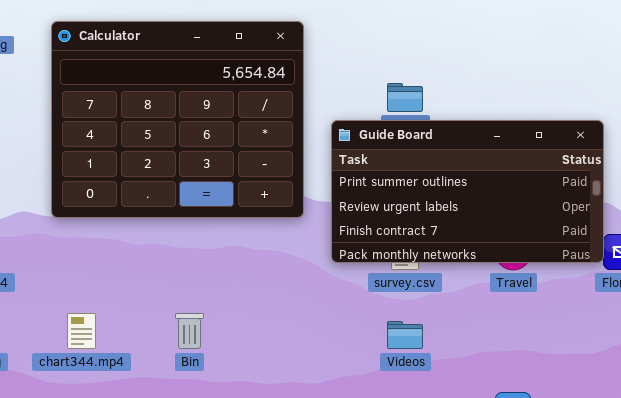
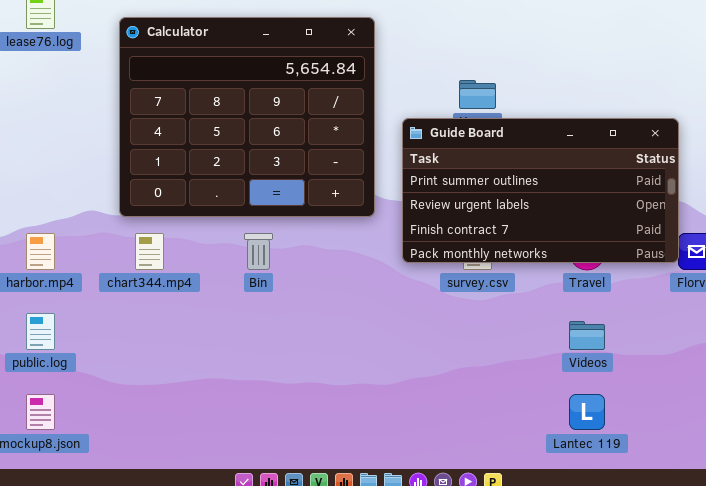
chart344.mp4: [67,313,96,349] -> [135,233,164,270], moved
Bin: [175,313,204,349] -> [244,233,273,270], moved
Videos: [387,321,423,349] -> [569,321,605,350], moved

